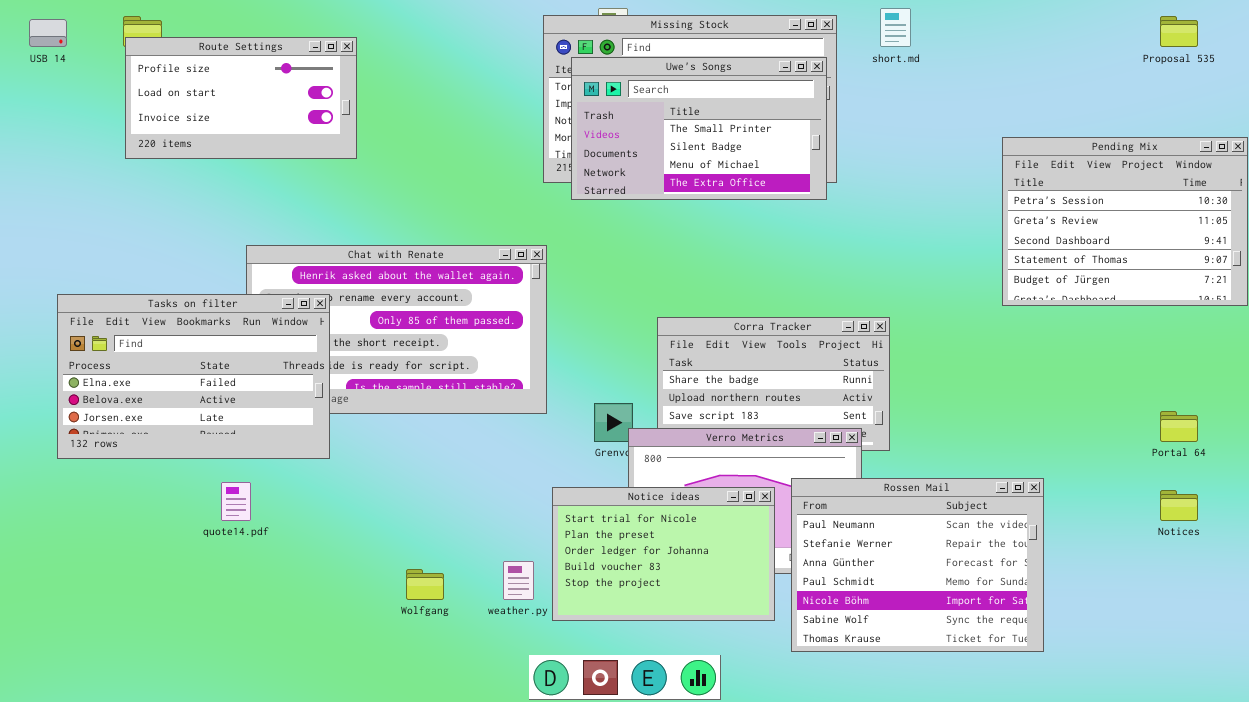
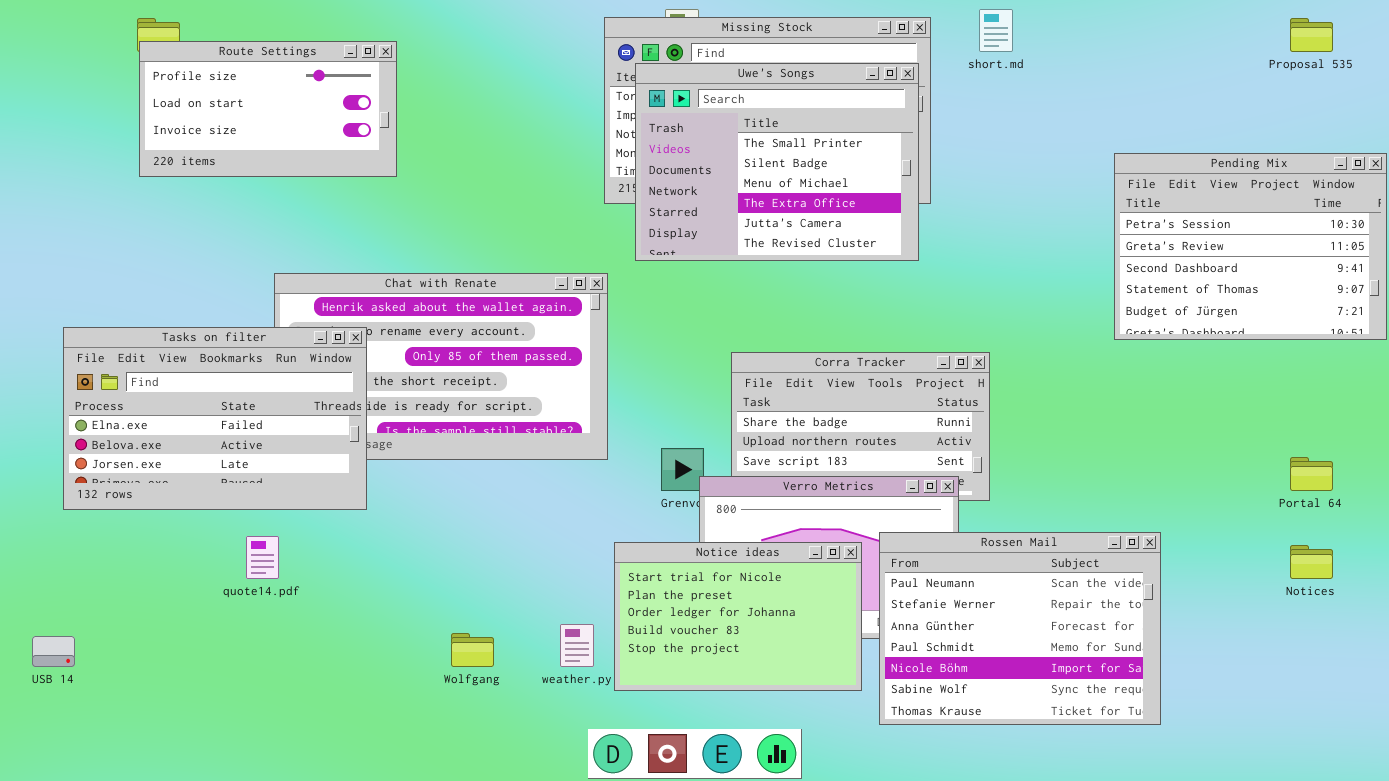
USB 14: [29,19,67,47] -> [32,636,75,667], moved
Uwe's Songs: [571,57,827,200] -> [635,63,919,261], resized

